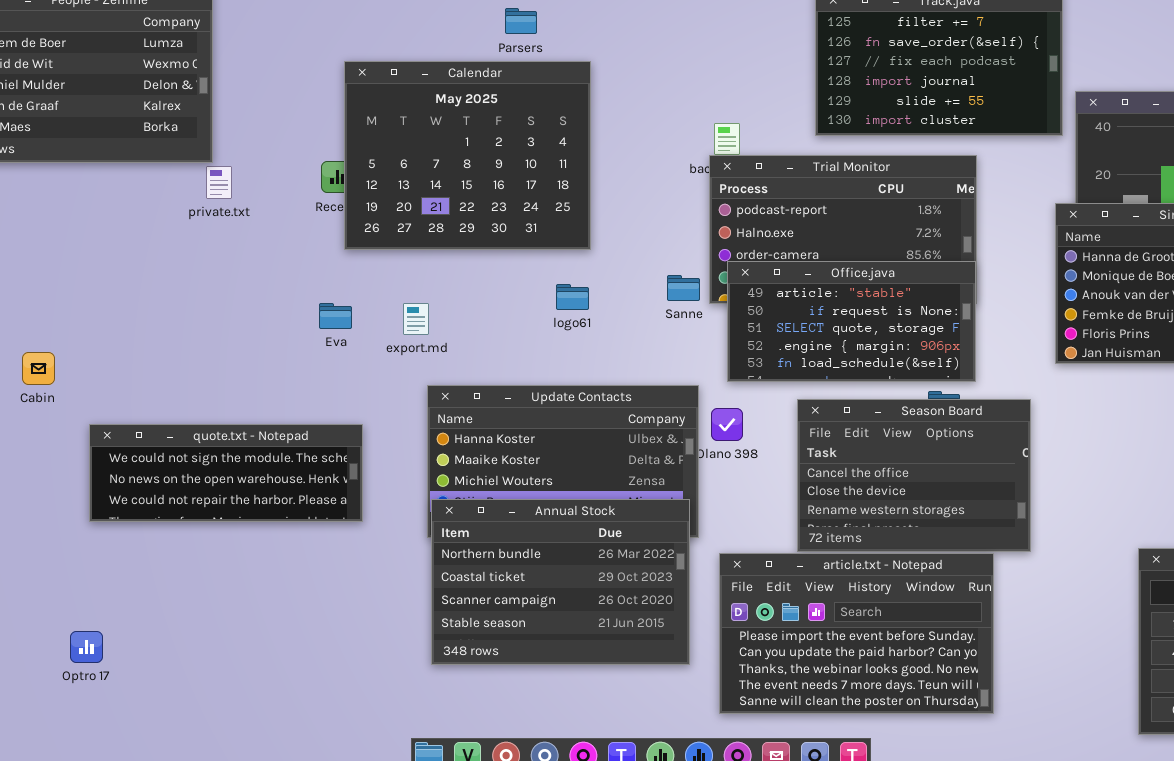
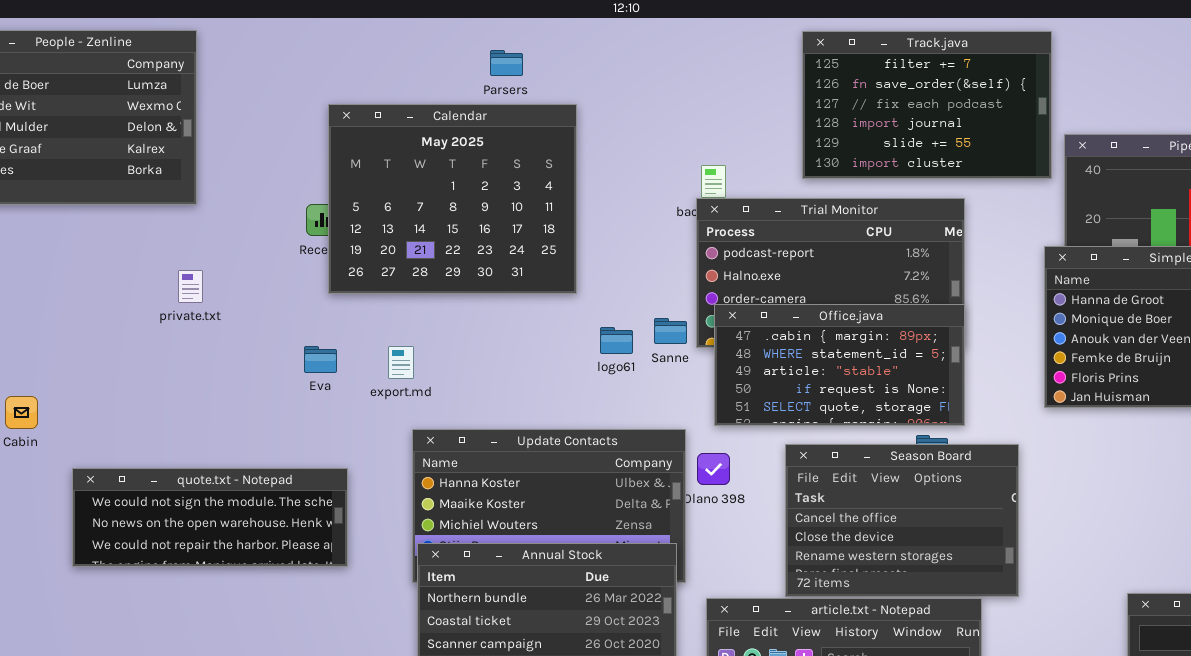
private.txt: [206,166,232,199] -> [178,270,203,303], moved
Office.java: [727,261,976,382] -> [714,304,965,426], scrolled up 2 rows
logo61: [556,284,589,310] -> [600,327,633,354], moved

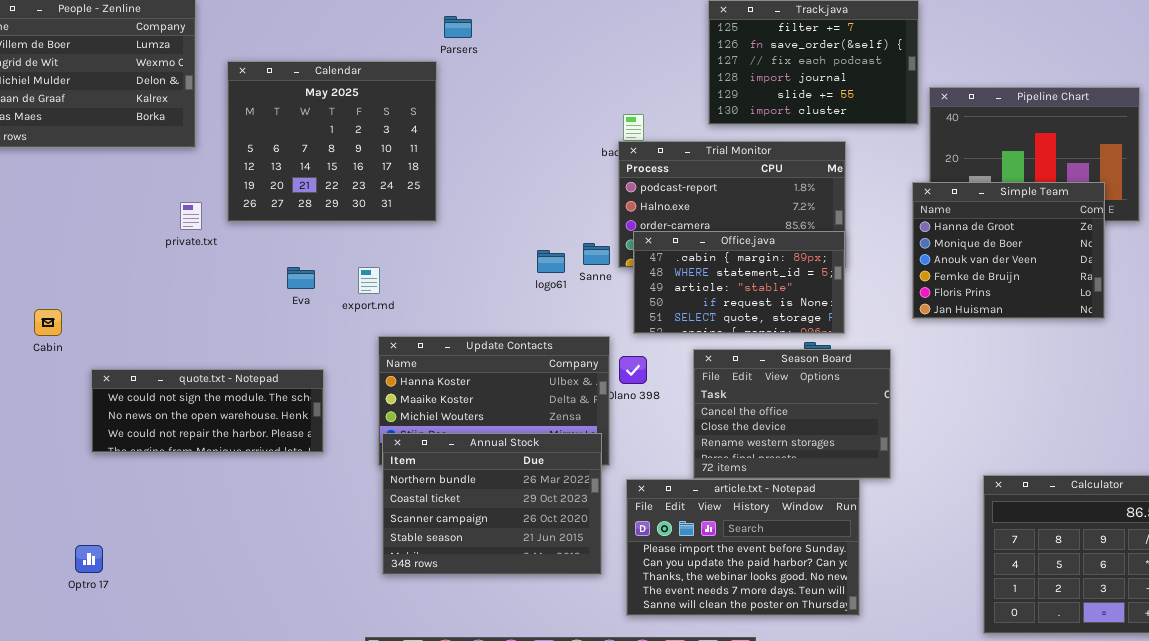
Calendar: [328,104,577,294] -> [227,61,437,222], moved

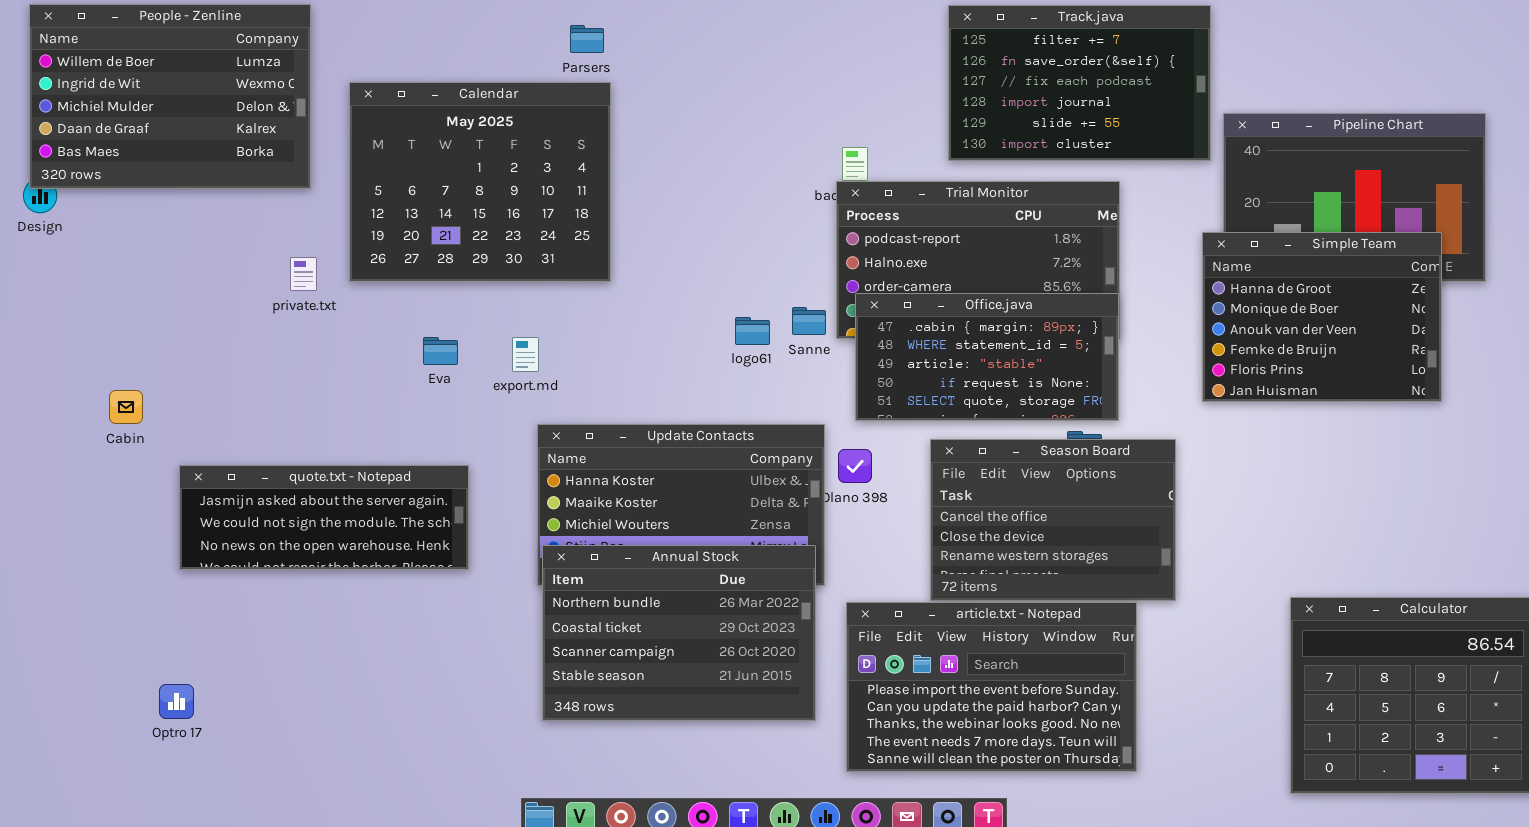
Parsers: [444,16,472,38] -> [570,25,604,53], moved
quote.txt - Notepad: [91,369,324,453] -> [179,465,469,570], scrolled up 1 row

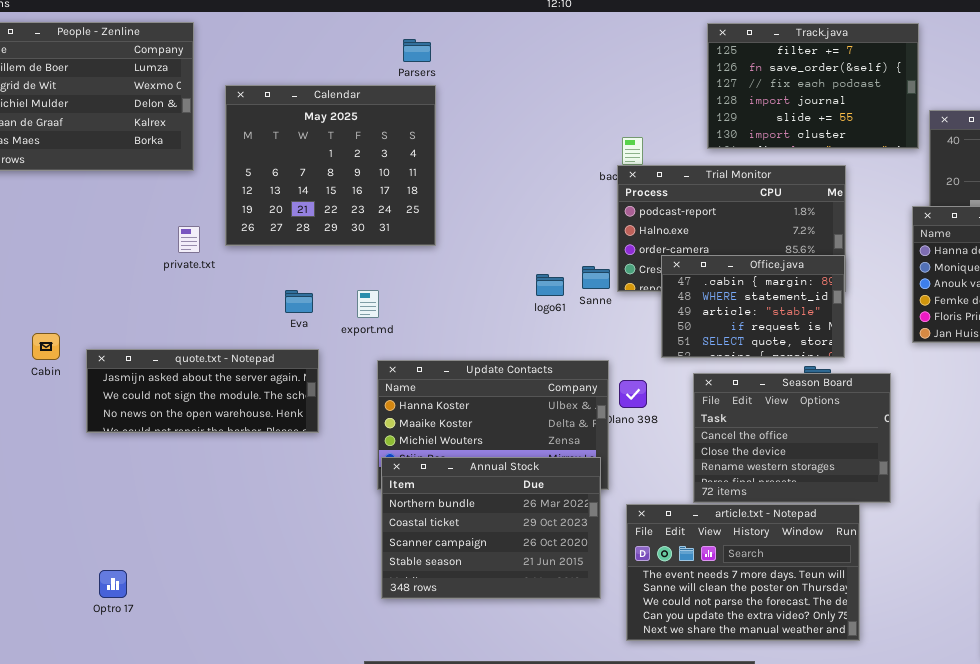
Office.java: [855,293,1119,421] -> [661,255,845,358], resized
quote.txt - Notepad: [179,465,469,570] -> [86,349,319,433], moved
article.txt - Notepad: [846,602,1137,772] -> [626,504,860,641], scrolled down 3 rows
Optro 17: [159,684,194,719] -> [99,570,127,598], moved

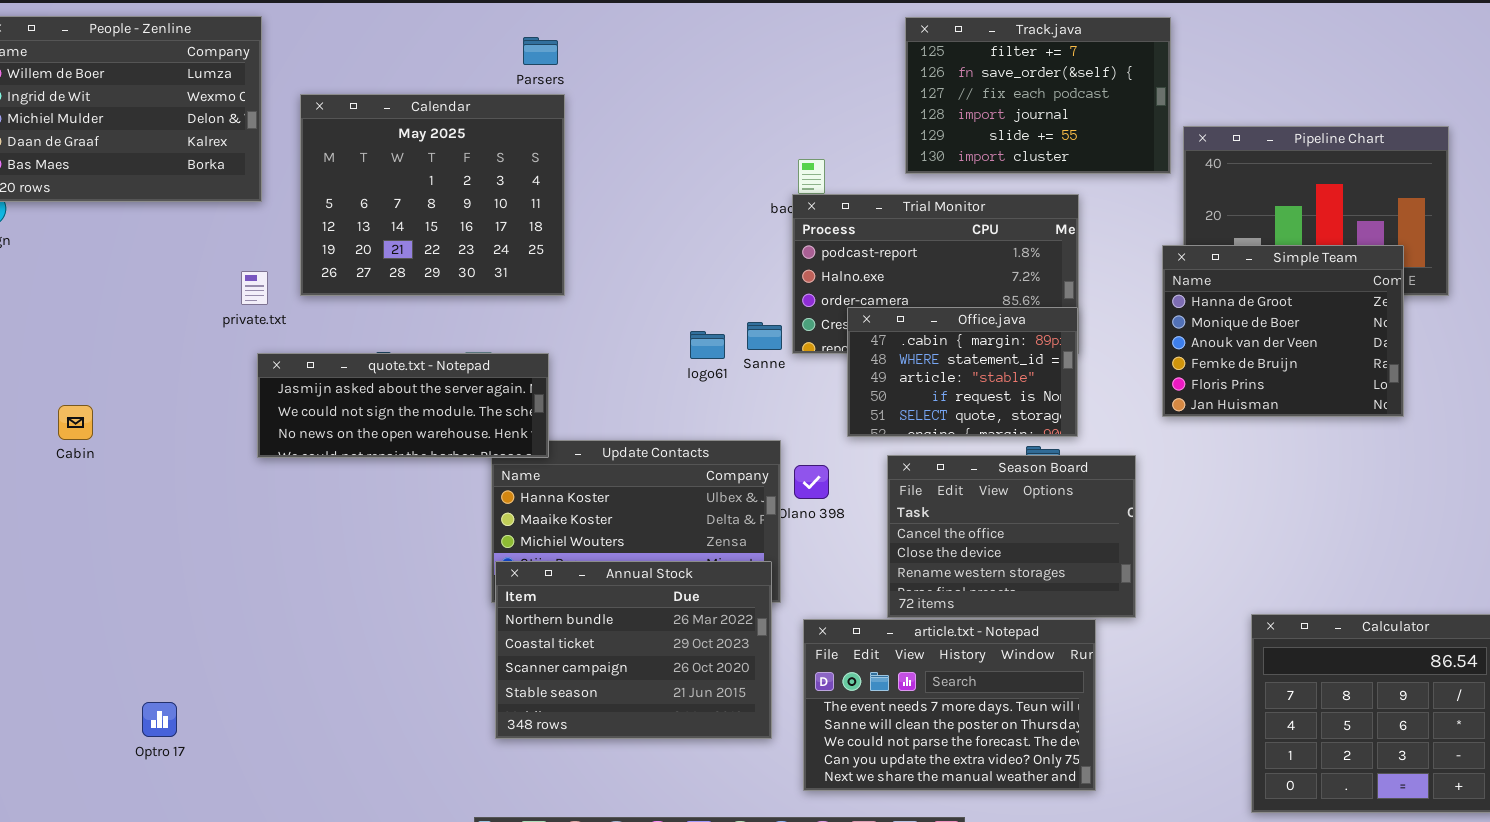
quote.txt - Notepad: [86,349,319,433] -> [257,353,549,458], moved

